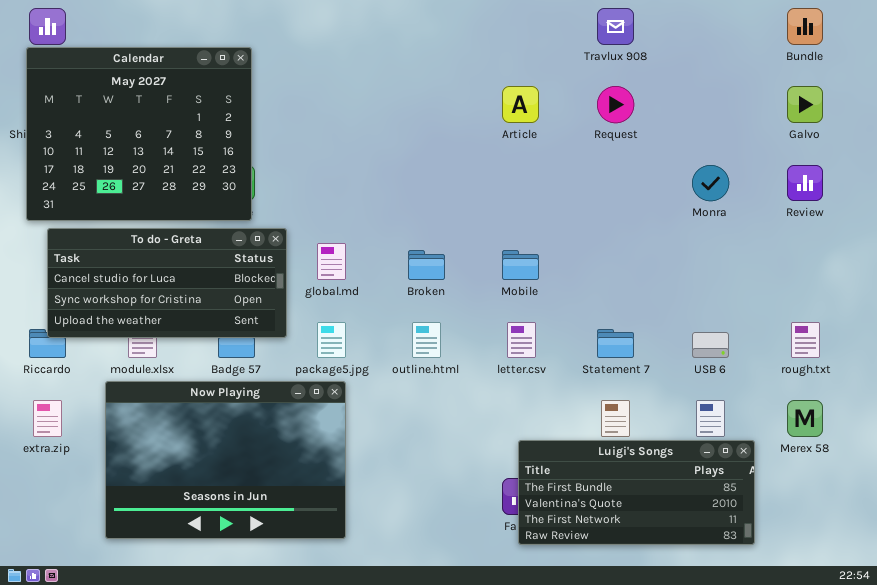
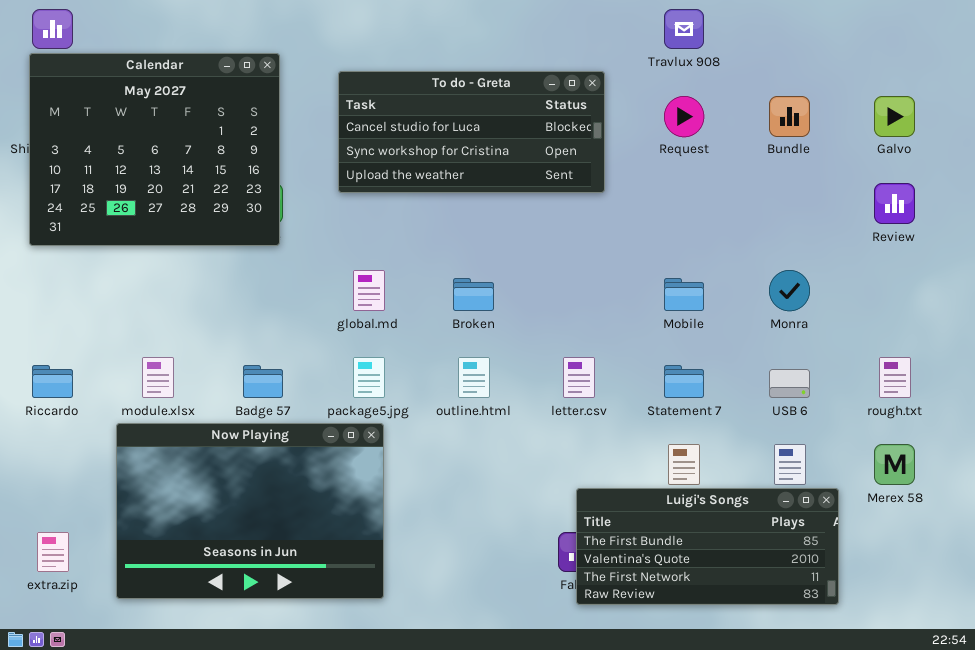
Bundle: [787,8,823,45] -> [769,96,810,137], moved
Monra: [692,165,729,201] -> [769,270,810,311], moved
To do - Greta: [47,228,287,338] -> [338,71,605,193], moved
Mobile: [502,250,539,280] -> [664,278,704,311], moved
extra.zip: [33,400,62,437] -> [37,532,69,572], moved

